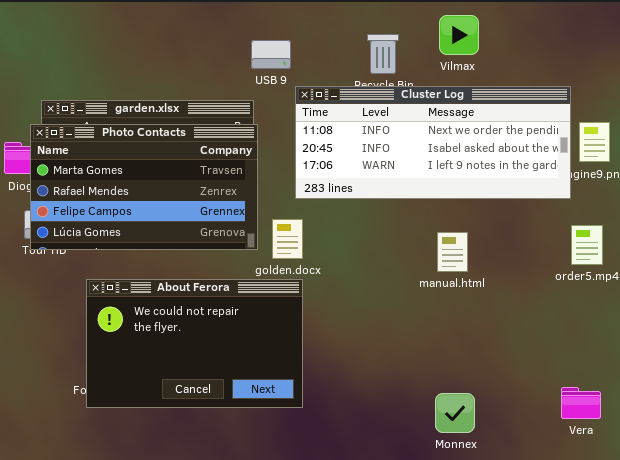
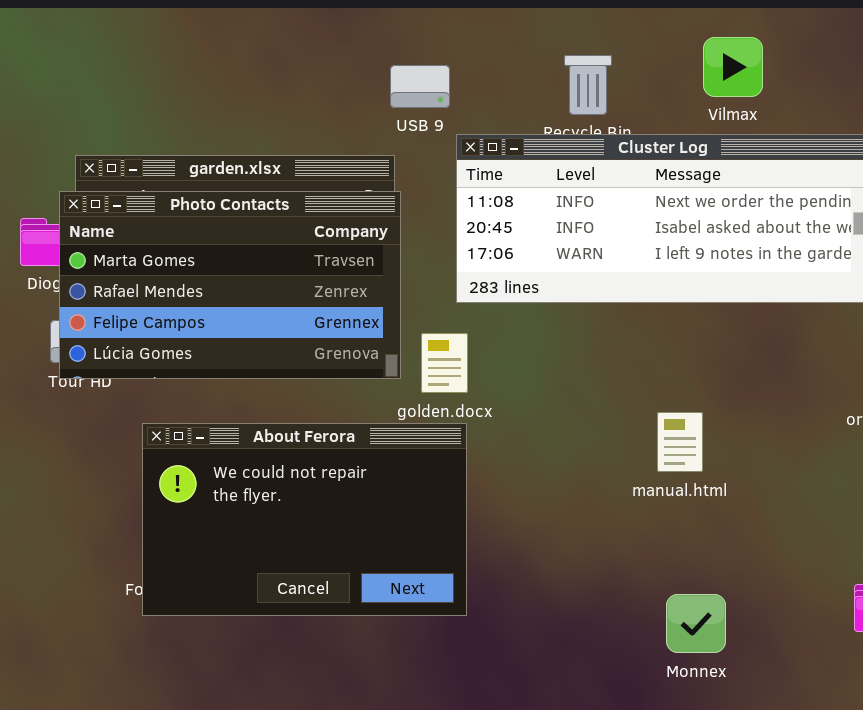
Vilmax: [439,15,479,55] -> [703,37,763,97], moved
manual.html: [437,232,468,272] -> [657,412,703,472], moved

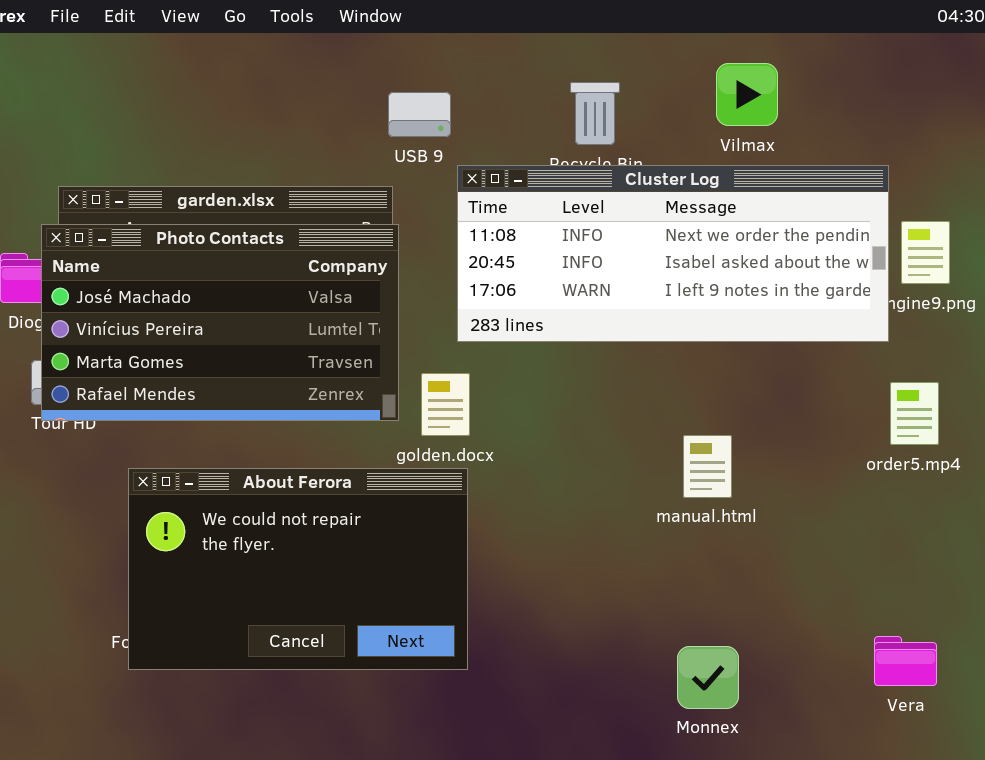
Photo Contacts: [59,191,401,379] -> [41,224,399,421], scrolled up 2 rows
manual.html: [657,412,703,472] -> [683,435,732,498], moved

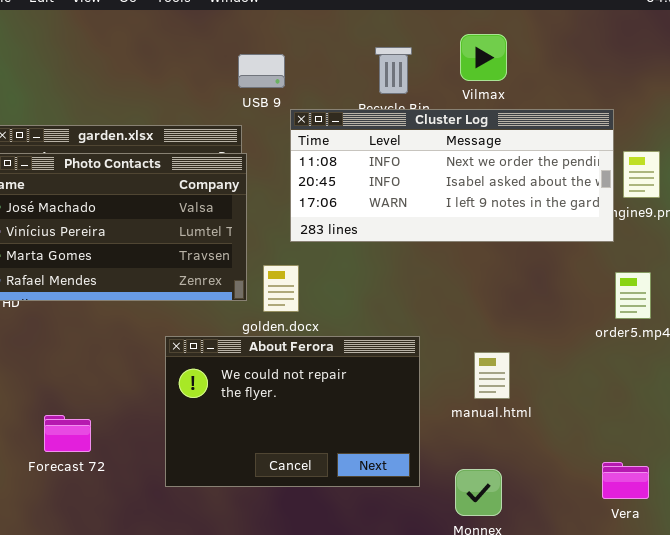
Vilmax: [716,63,778,126] -> [460,34,507,81], moved
manual.html: [683,435,732,498] -> [474,352,510,399], moved
About Ferora: [128,468,468,670] -> [165,336,420,487], moved

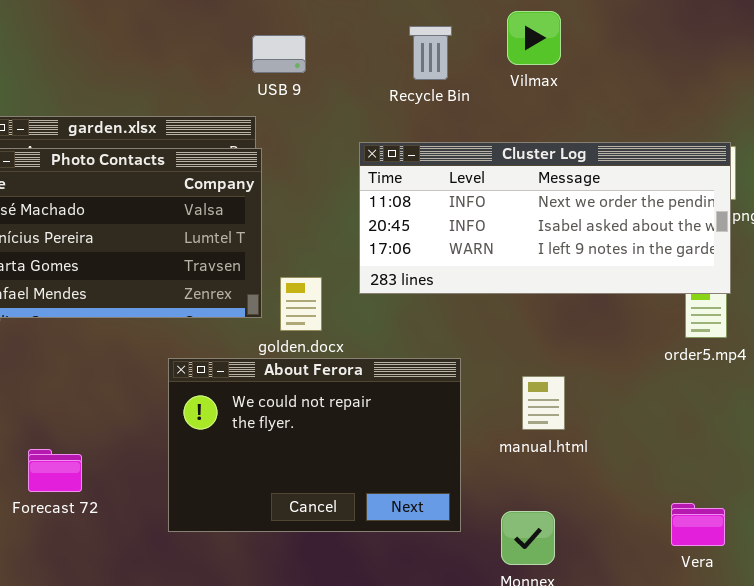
Cluster Log: [290,109,614,242] -> [359,142,731,294], moved

